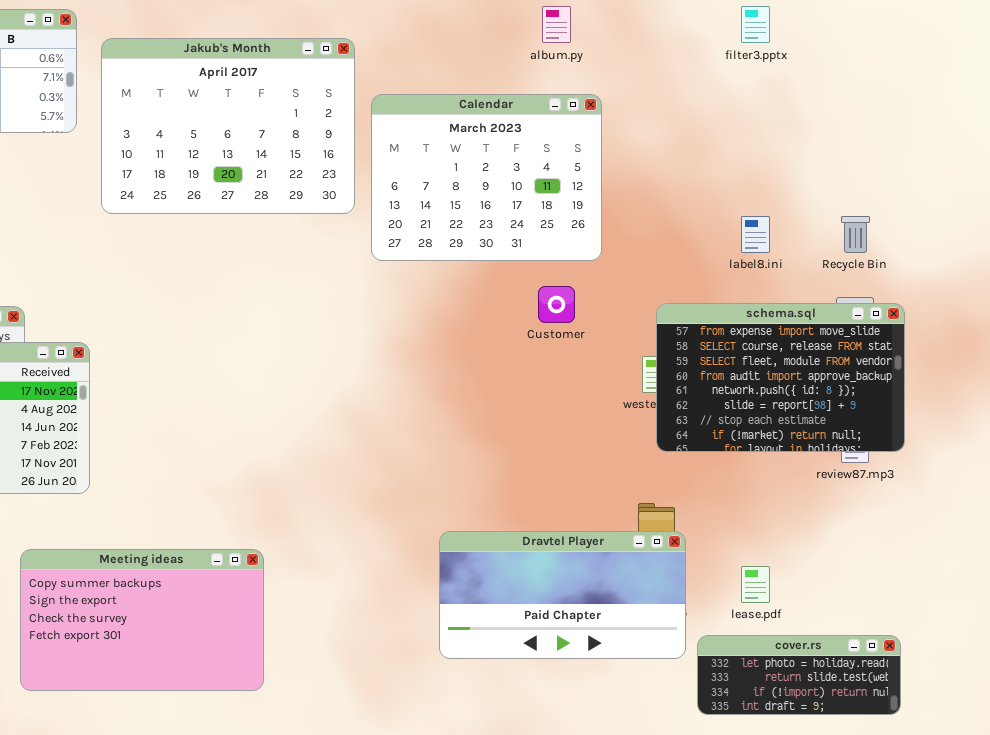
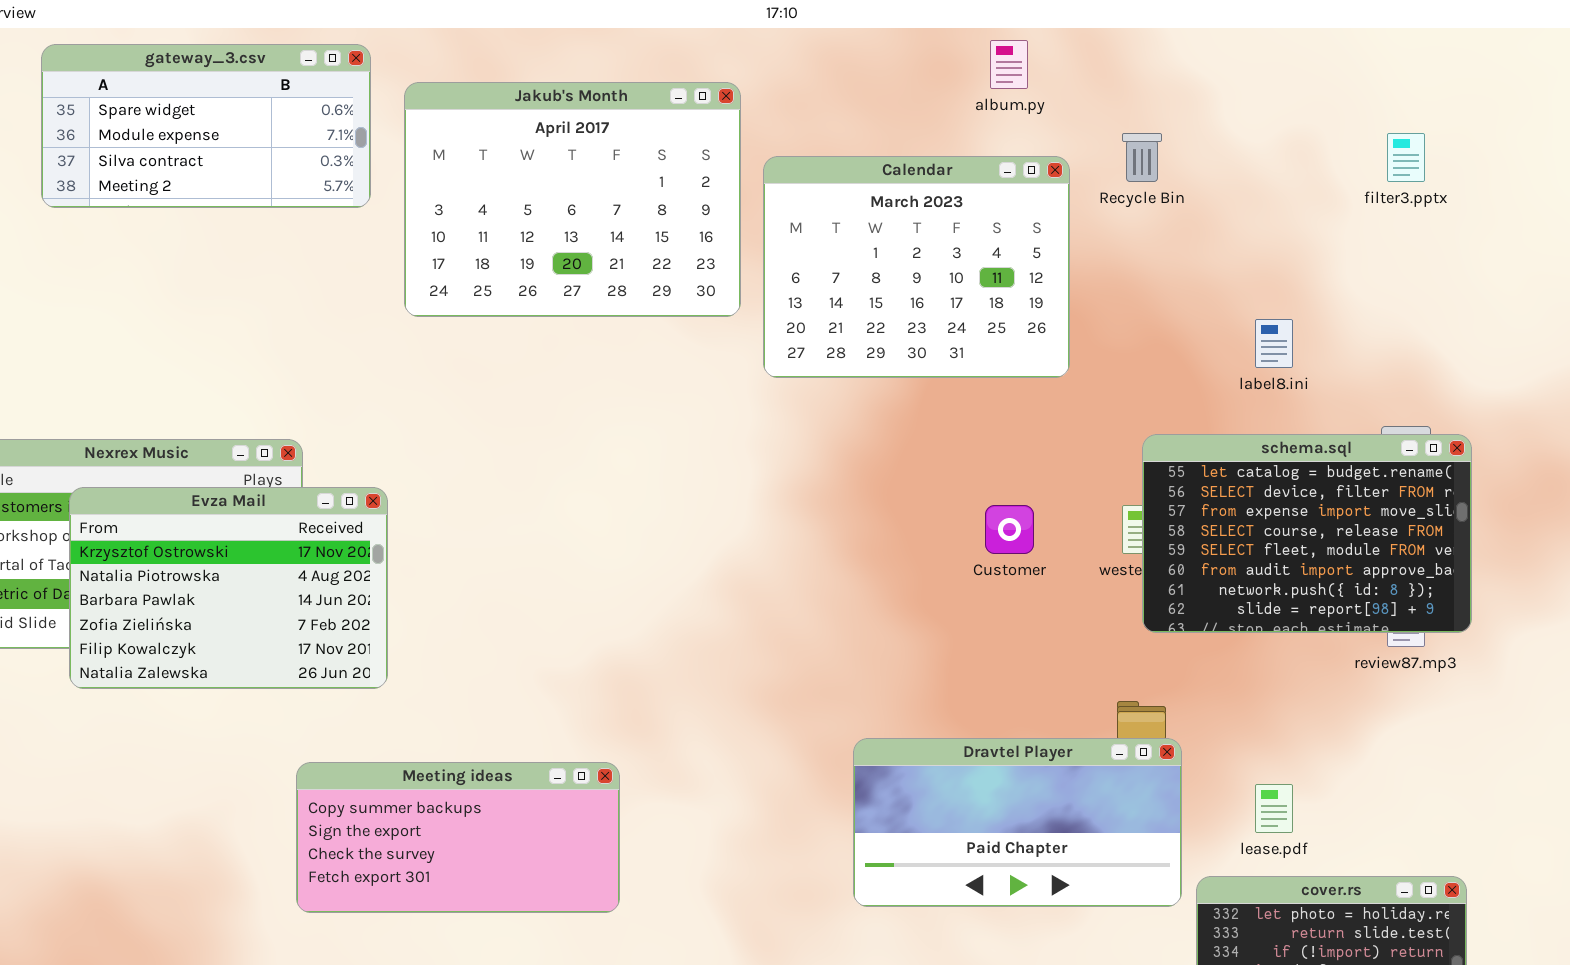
filter3.pptx: [741,6,770,43] -> [1387,133,1425,182], moved
Recycle Bin: [841,216,870,253] -> [1122,133,1162,182], moved
Customer: [538,286,575,323] -> [985,505,1034,554], moved
schema.sql: [656,303,905,452] -> [1142,434,1472,633], scrolled up 2 rows
Meeting ideas: [20,549,264,691] -> [296,762,620,913], resized

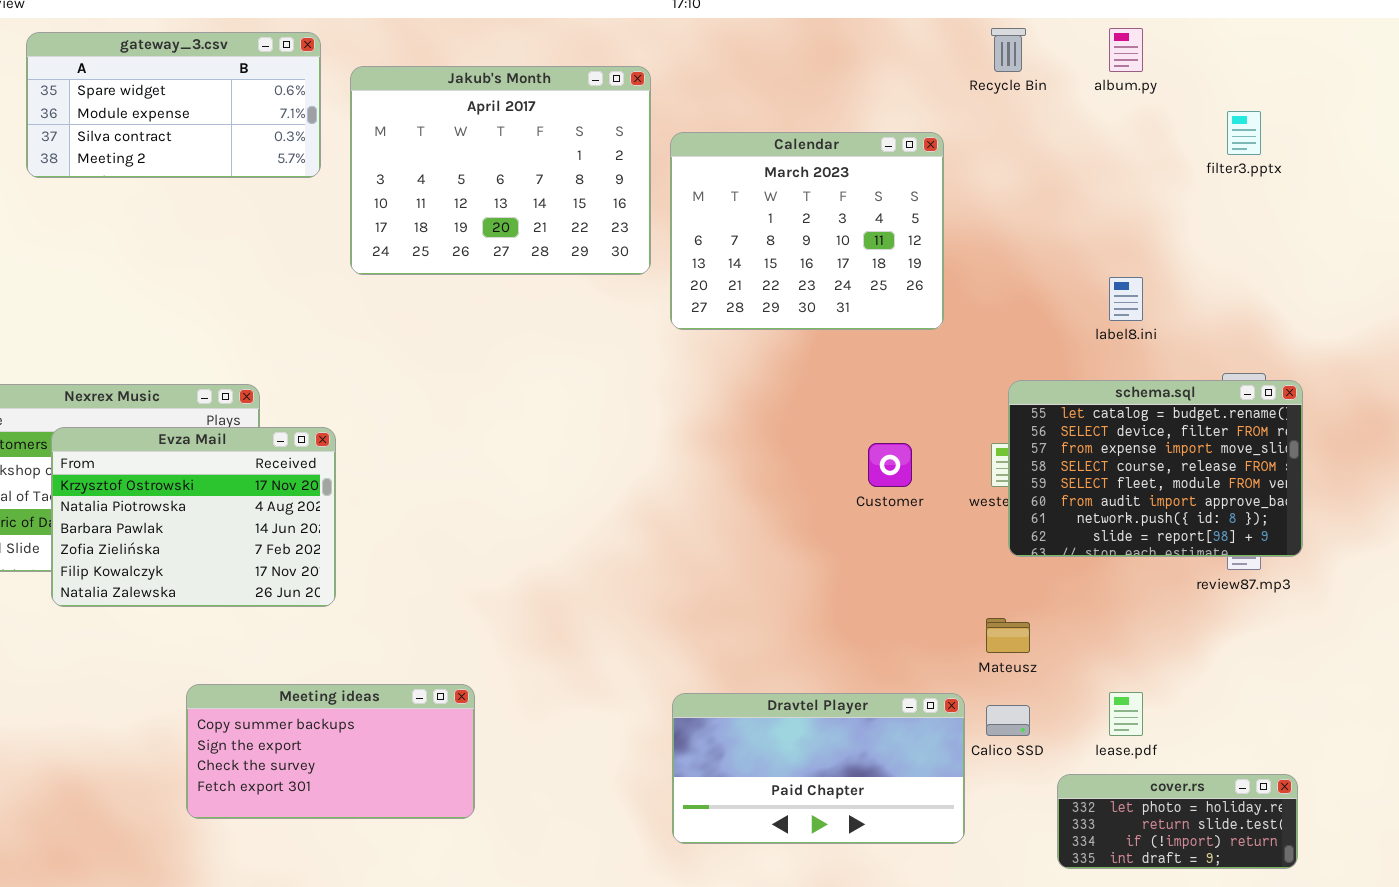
album.py: [990,40,1028,89] -> [1109,28,1143,72], moved
Recycle Bin: [1122,133,1162,182] -> [991,28,1026,72], moved
Dravtel Player: [853,738,1182,907] -> [672,693,965,844], moved
Meeting ideas: [296,762,620,913] -> [186,684,475,819], moved

